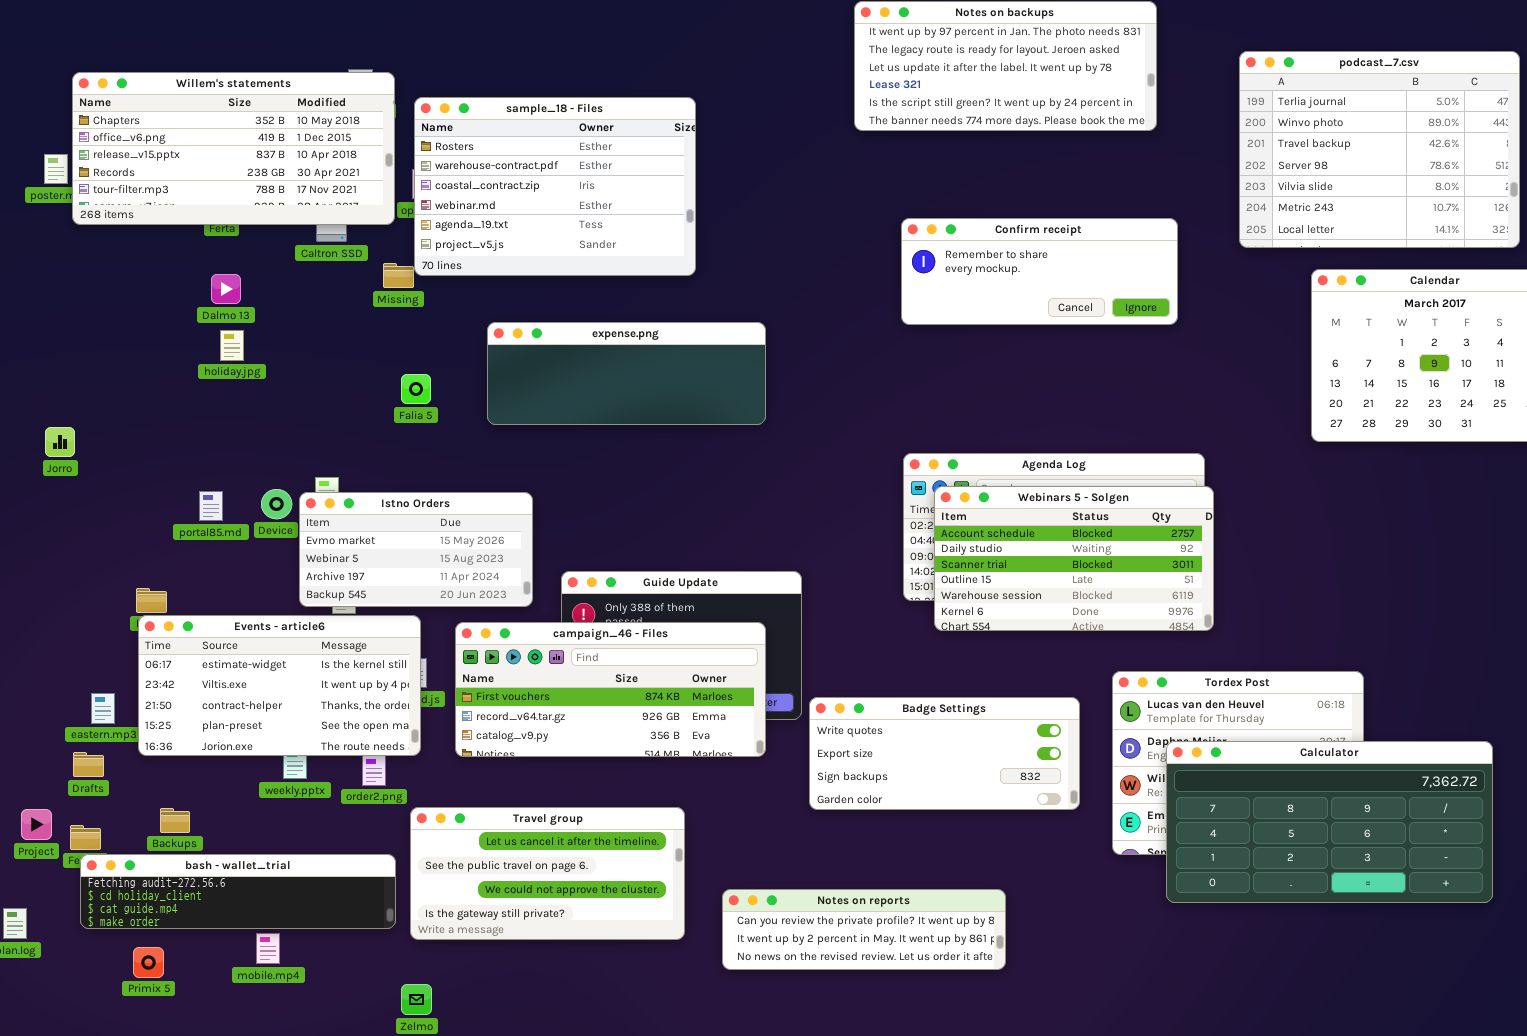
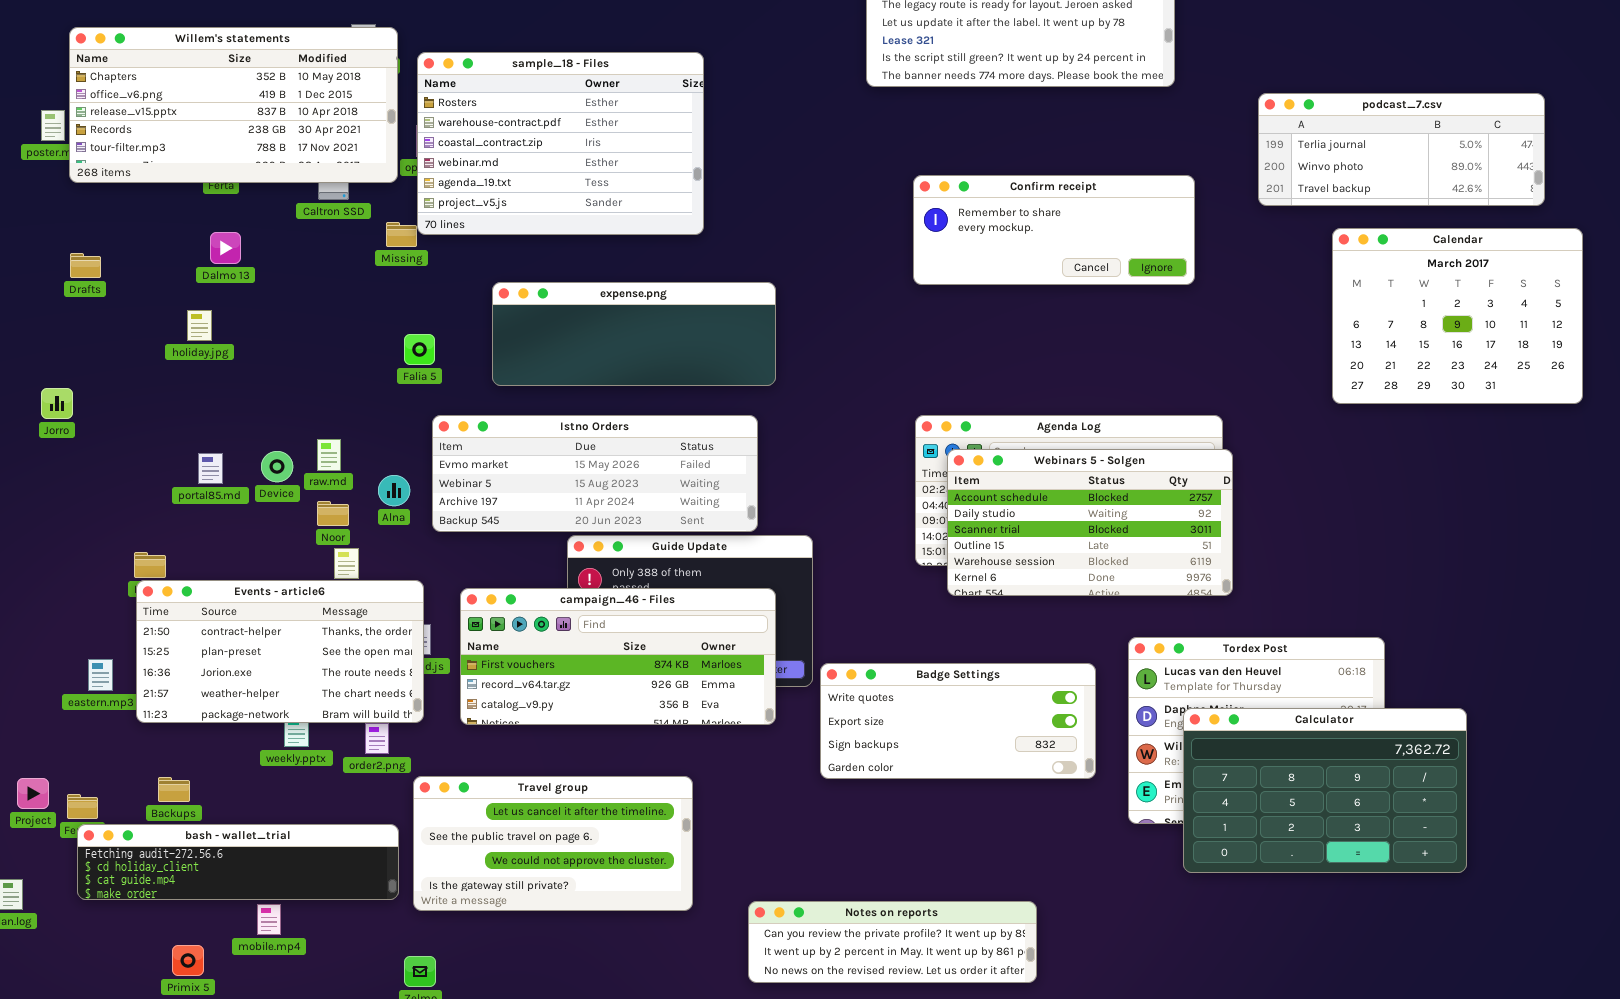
podcast_7.csv: [1239,51,1520,248] -> [1258,93,1545,206], resized
holiday.jpg: [220,330,244,361] -> [187,310,212,341], moved
Istno Orders: [299,492,533,607] -> [432,415,758,532], moved, resized
Events - article6: [138,615,421,756] -> [136,580,424,723], scrolled down 2 rows
Calculator: [1166,741,1493,903] -> [1183,708,1467,873], resized
Drafts: [73,752,104,777] -> [70,253,101,278], moved
Notes on reports: [722,889,1006,970] -> [748,901,1037,983], moved
Primix 5: [133,947,164,978] -> [172,945,204,976], moved

